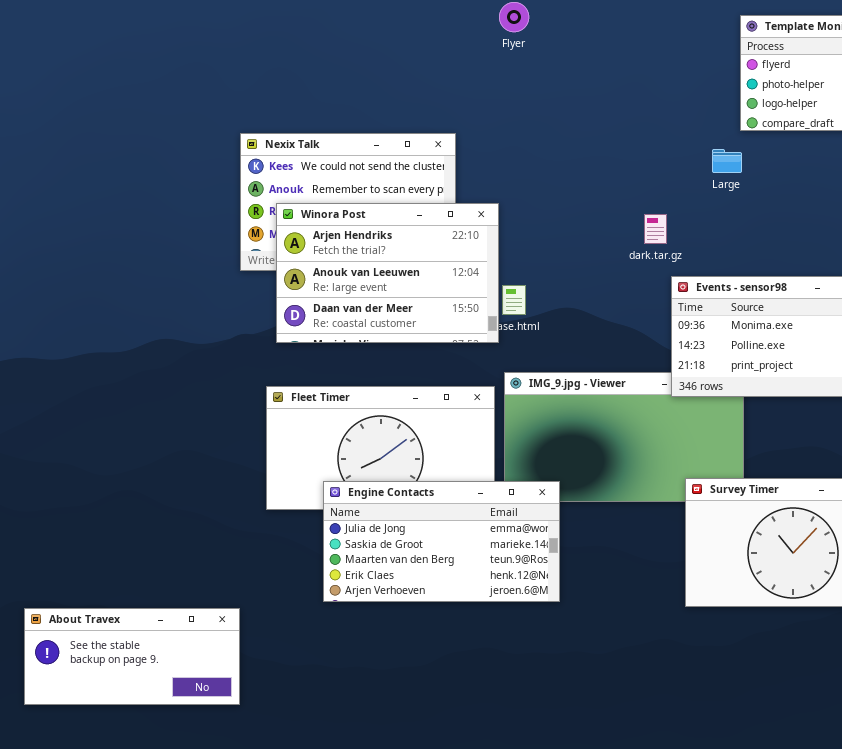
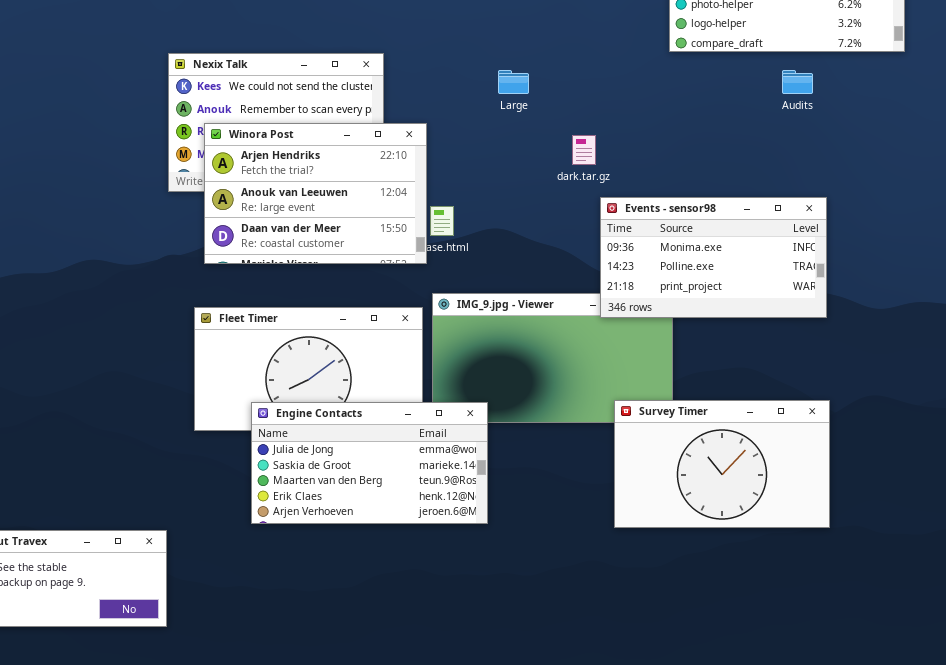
Large: [712,149,742,173] -> [498,70,529,94], moved

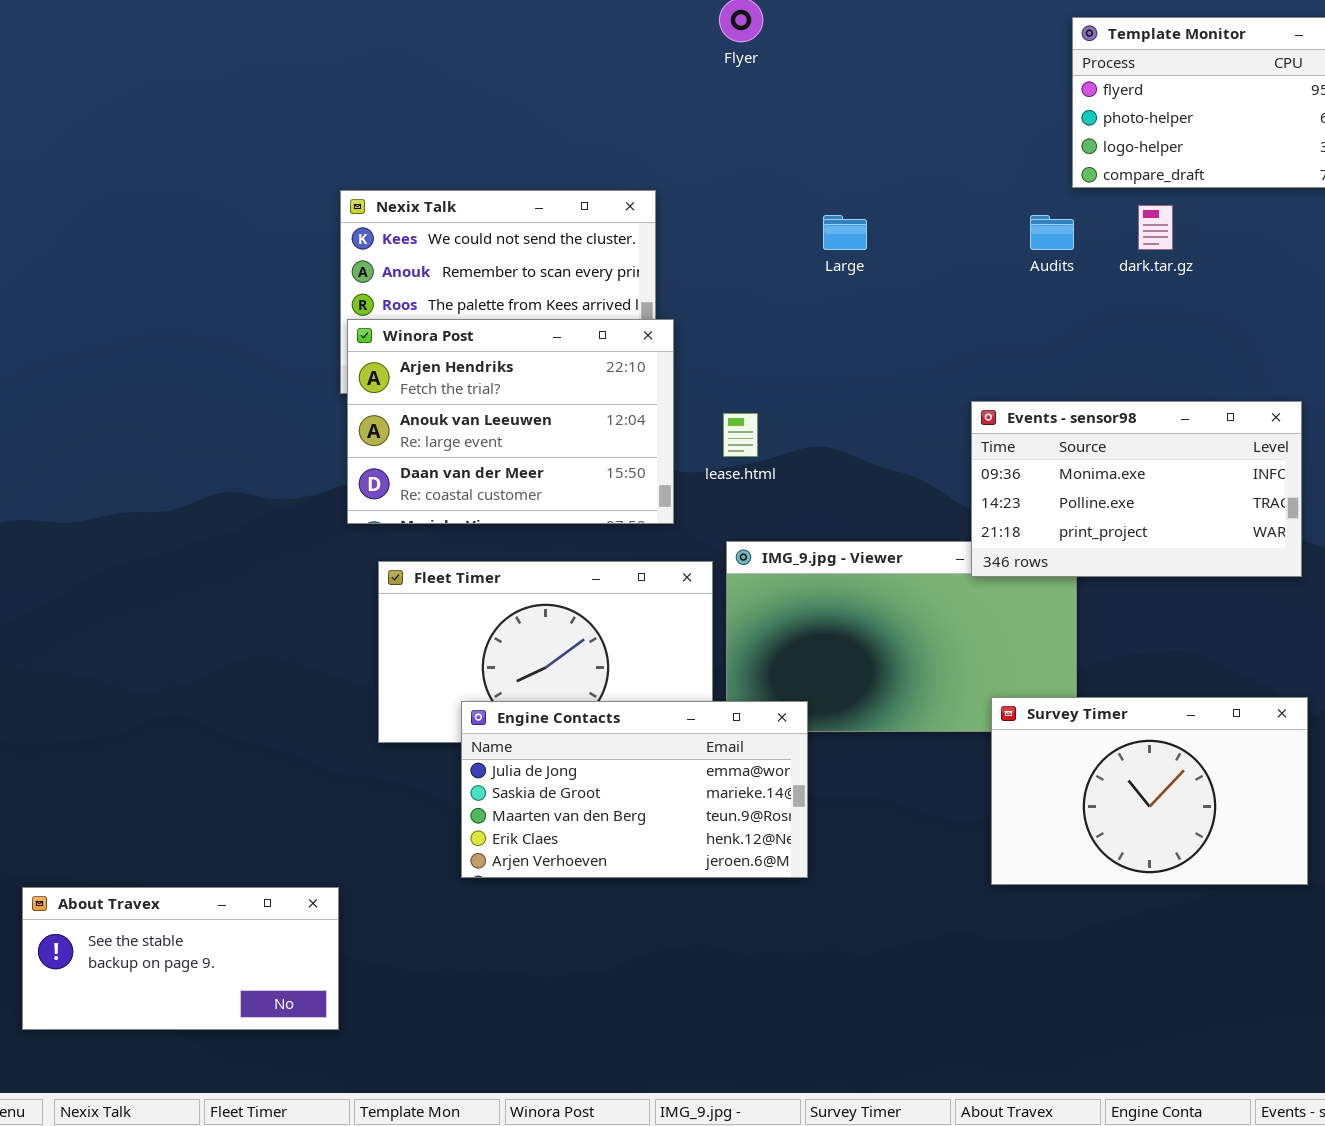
Audits: [782,70,813,94] -> [1030,215,1074,250], moved
Winora Post: [204,123,427,264] -> [347,319,674,524], moved
dark.tar.gz: [572,135,596,165] -> [1138,205,1173,250], moved

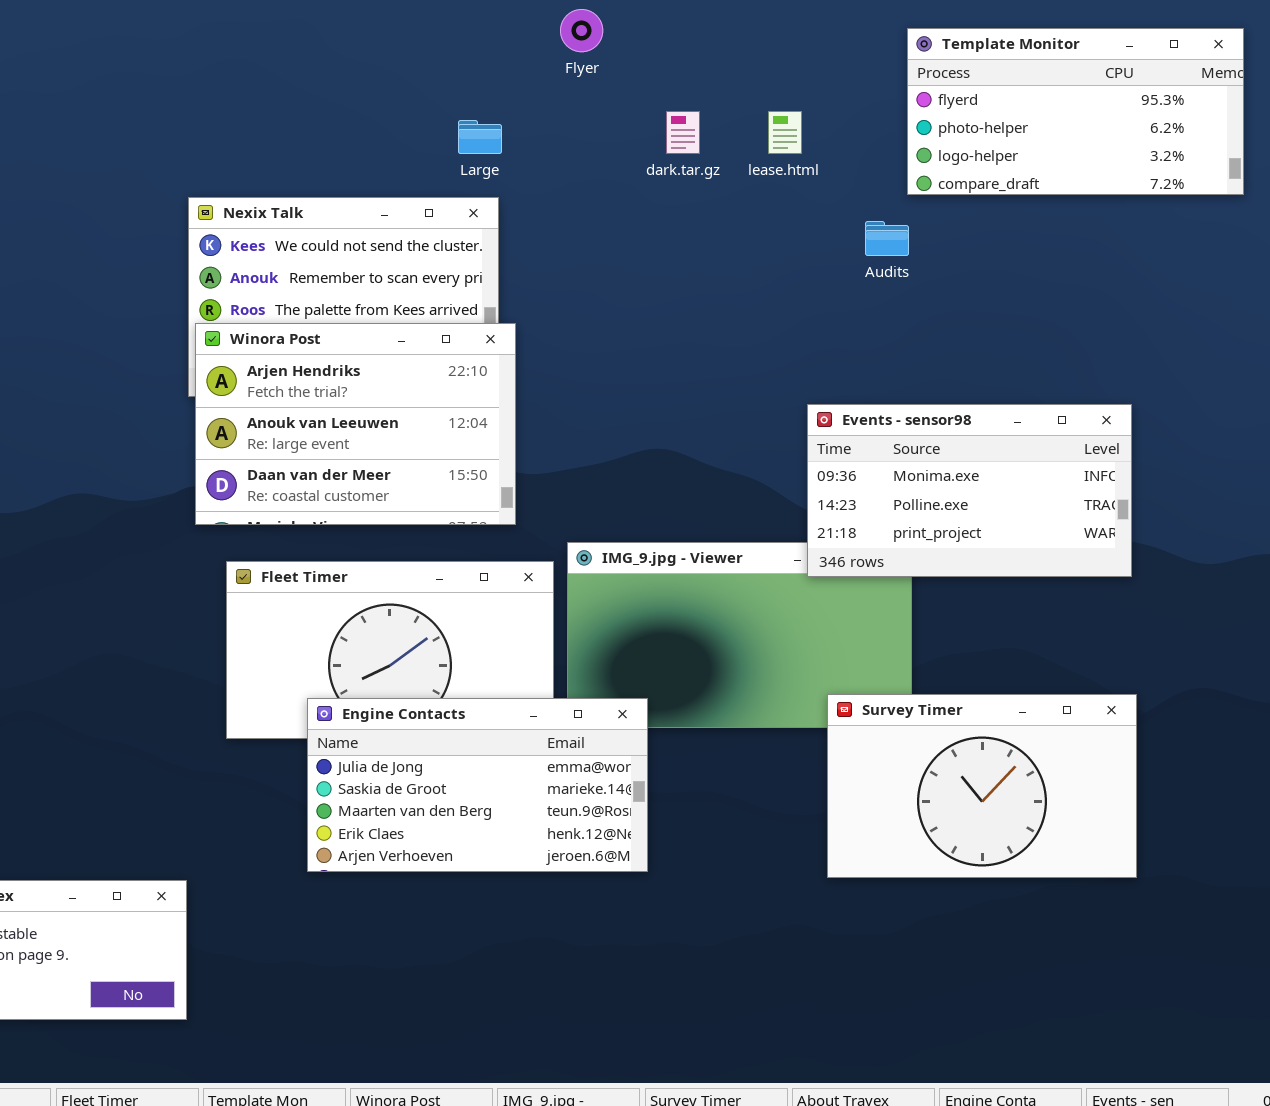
dark.tar.gz: [1138,205,1173,250] -> [666,111,700,154], moved
Large: [823,215,867,250] -> [458,120,502,154], moved
lease.html: [723,413,758,457] -> [768,111,802,154], moved

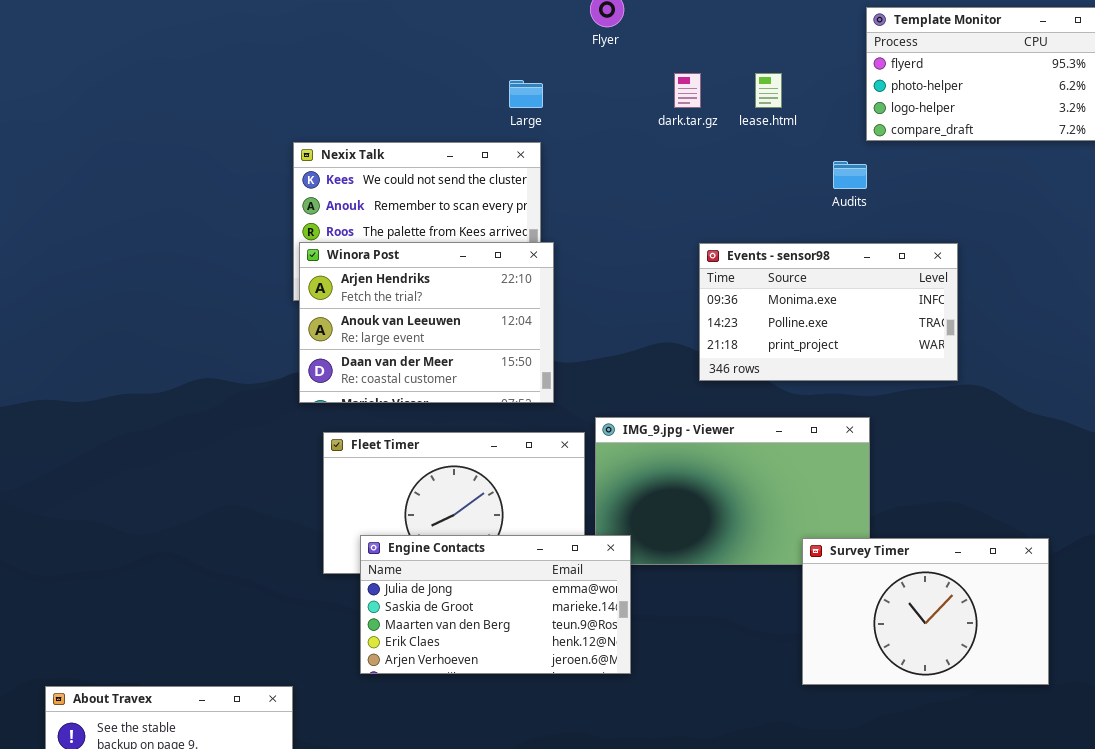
Events - sensor98: [807,404,1132,577] -> [699,243,958,381], moved
Engine Contacts: [307,698,648,872] -> [360,535,631,674], moved

